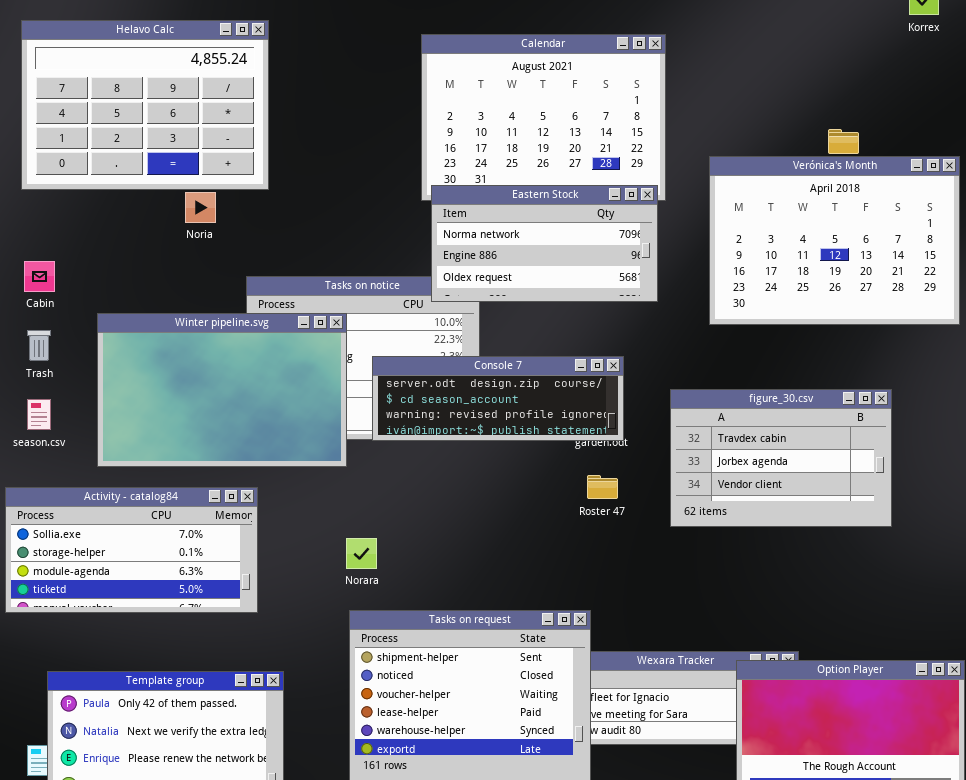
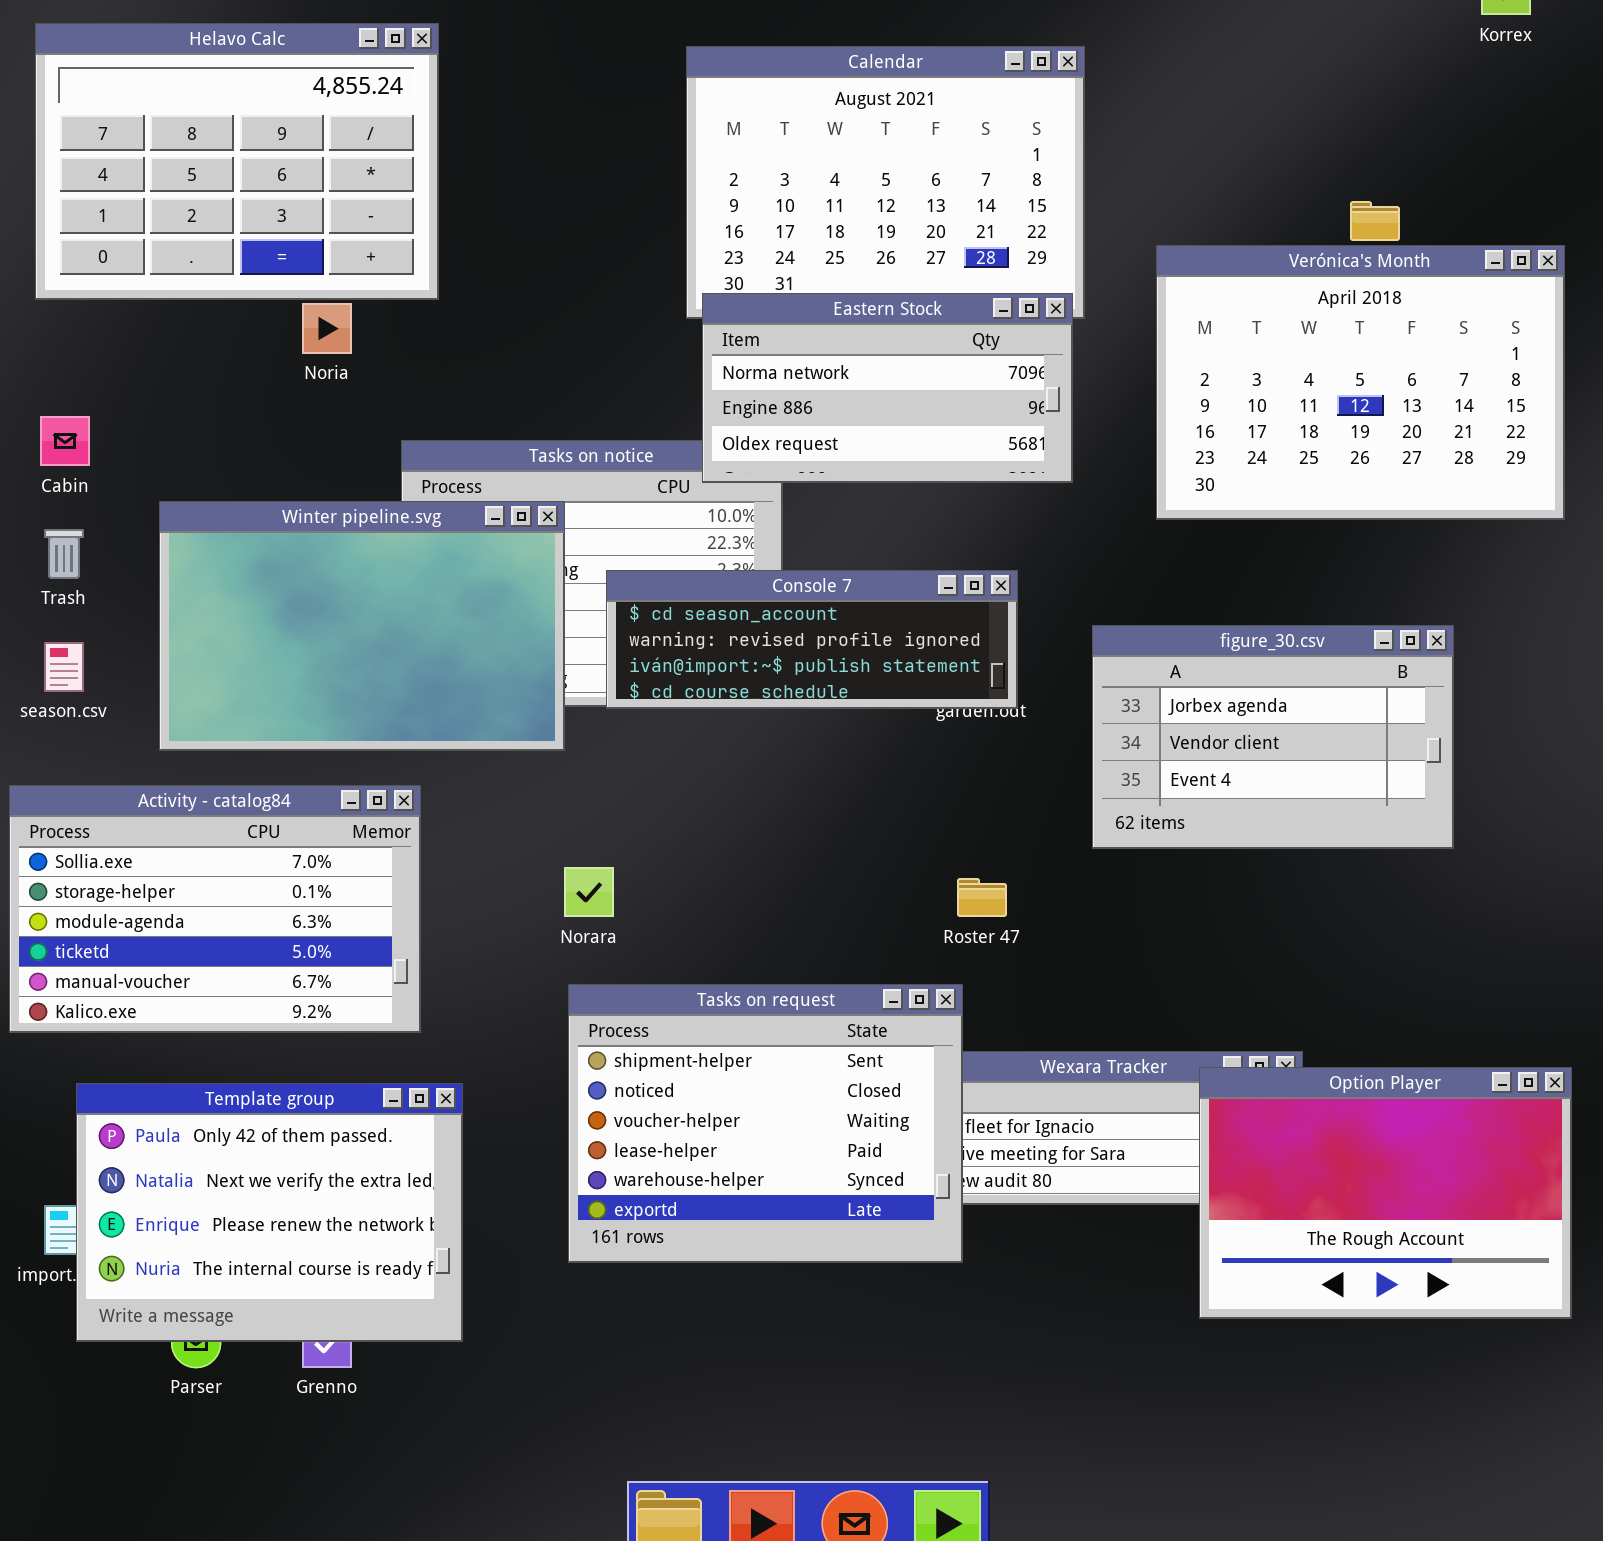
Console 7: [372,356,624,441] -> [606,570,1018,709], scrolled down 1 row
figure_30.csv: [670,389,892,527] -> [1092,625,1454,849], scrolled down 1 row
Roster 47: [587,475,618,499] -> [957,878,1007,917], moved
Activity - catalog84: [5,487,258,613] -> [9,785,421,1033], resized

